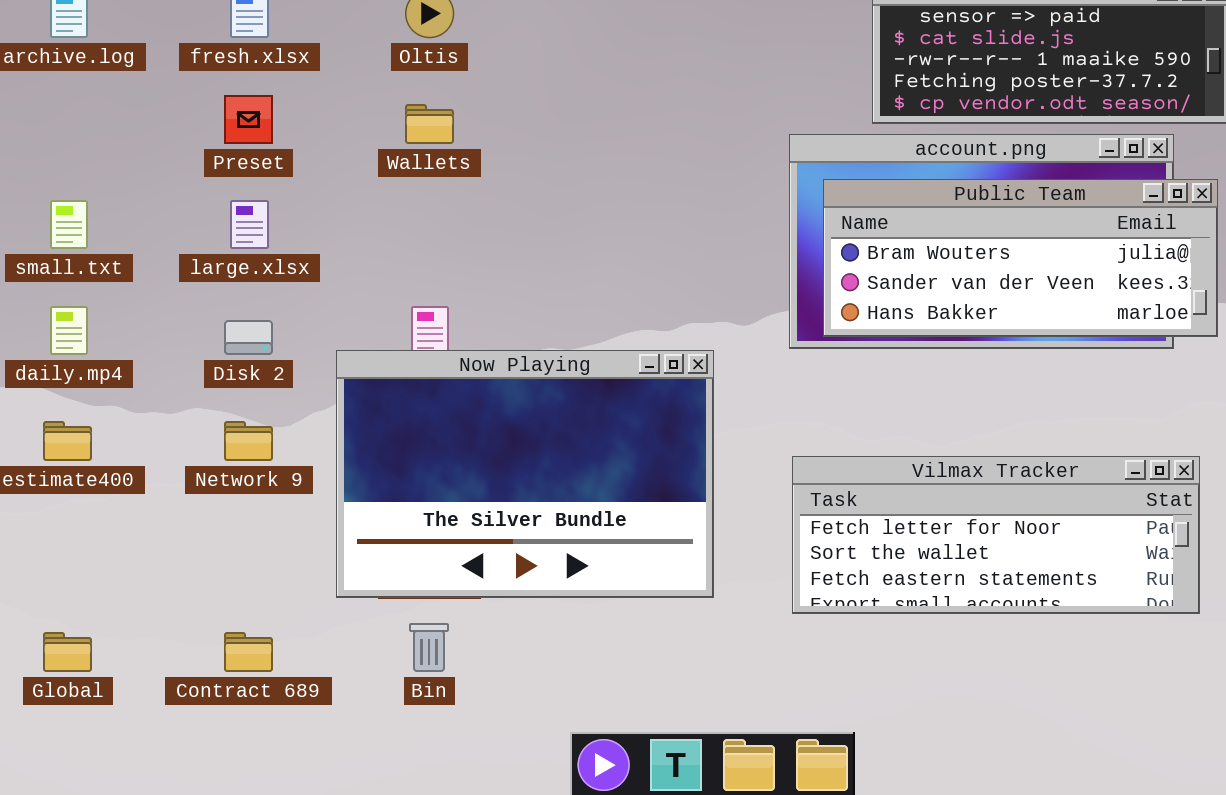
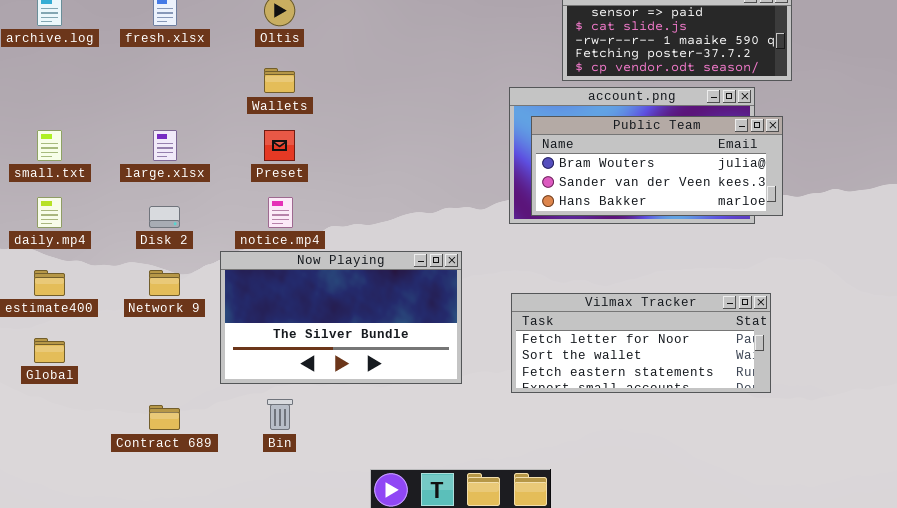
Preset: [224,95,273,144] -> [264,130,295,161], moved
Now Playing: [336,350,714,598] -> [220,251,462,384], resized
Global: [43,632,92,672] -> [34,338,65,363], moved

